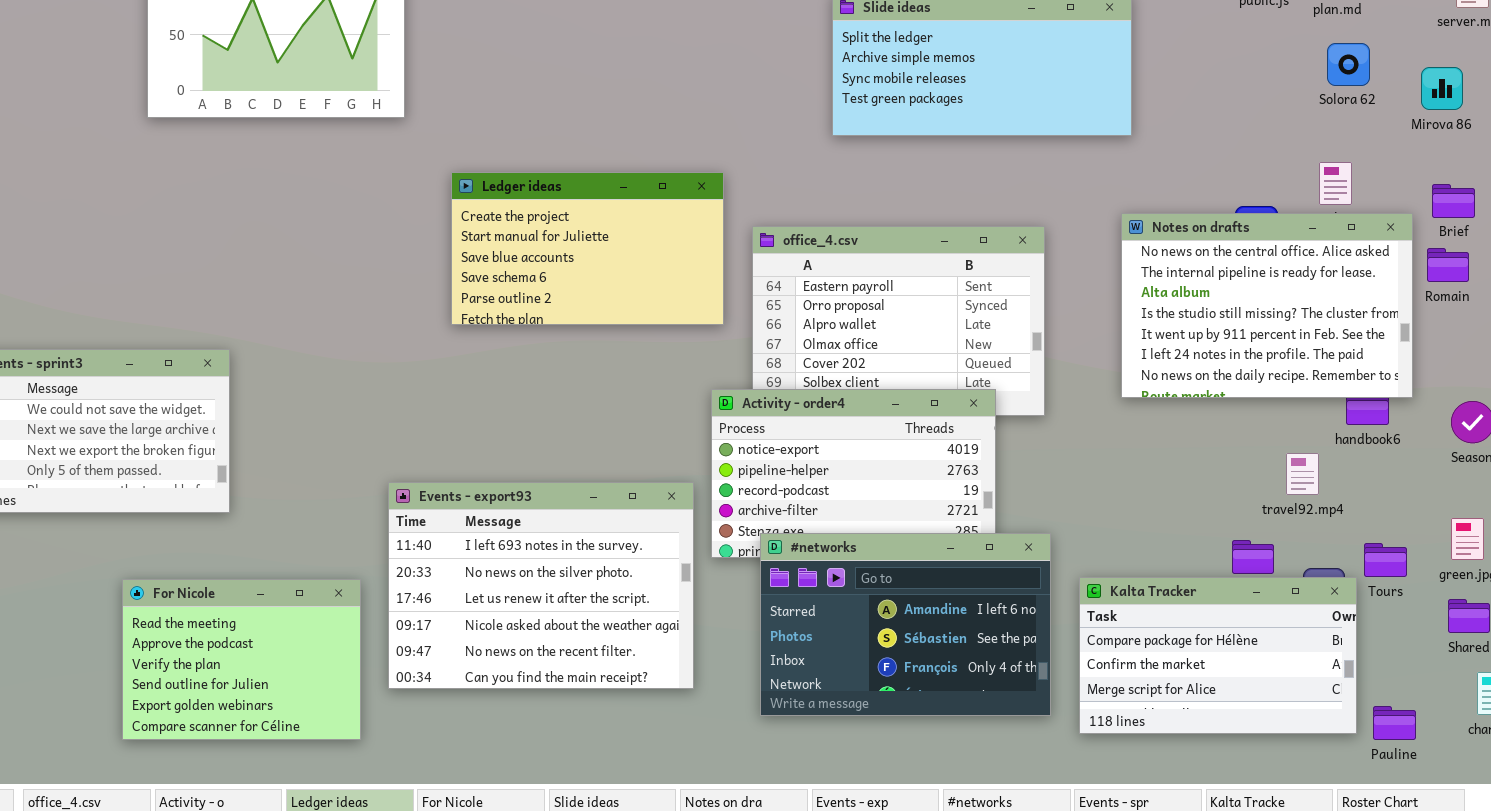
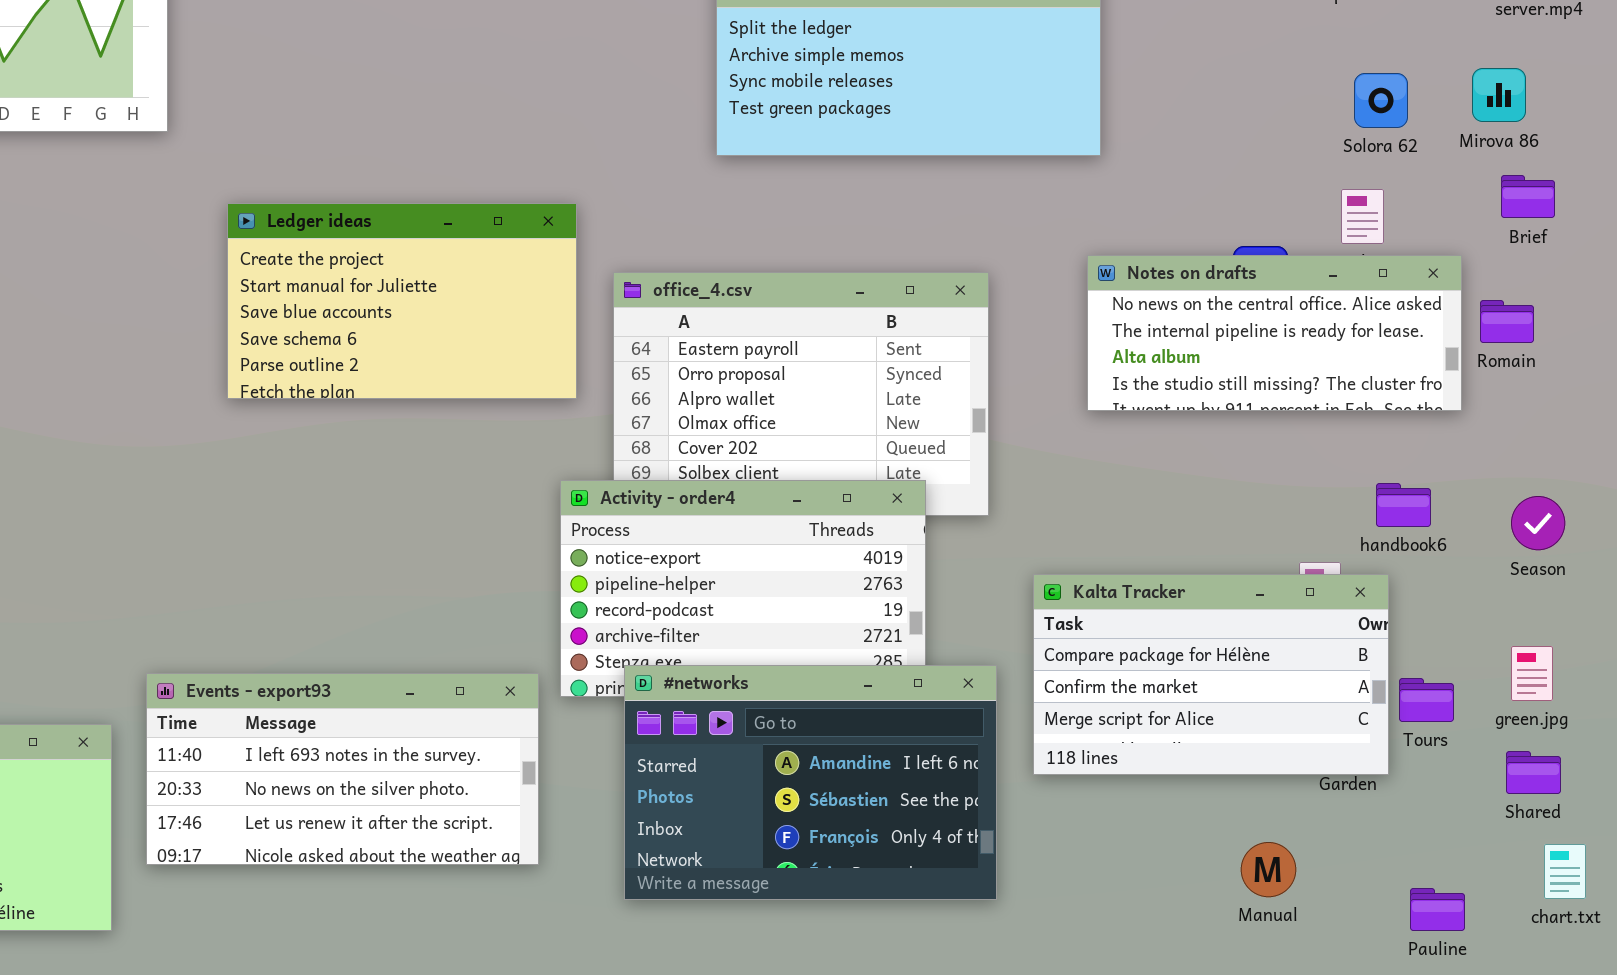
Solora 62: [1327,43,1370,86] -> [1354,73,1408,128], moved
Brief: [1432,184,1475,218] -> [1501,175,1555,218], moved
Notes on drafts: [1121,213,1413,398] -> [1087,255,1462,411], resized
Events - export93: [388,482,694,689] -> [146,673,539,865], resized
Kalta Tracker: [1079,577,1357,734] -> [1033,574,1389,775], moved

